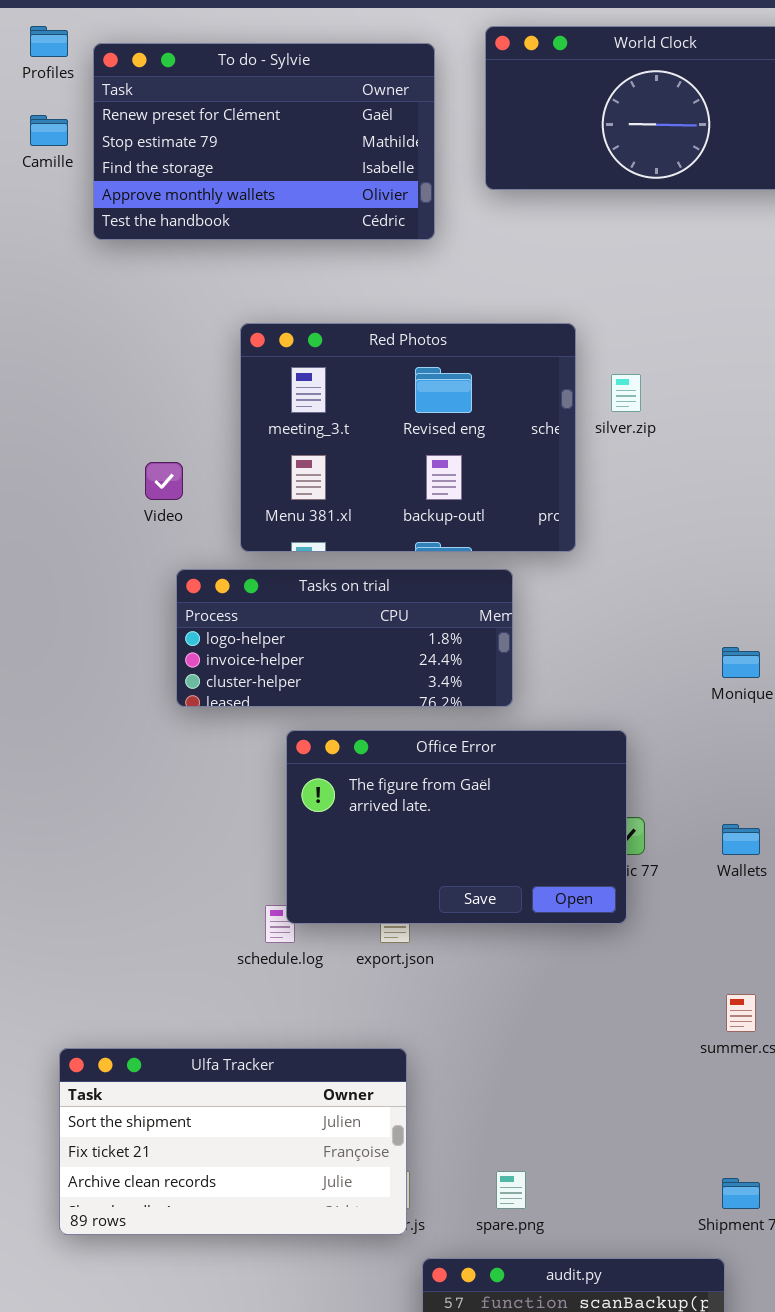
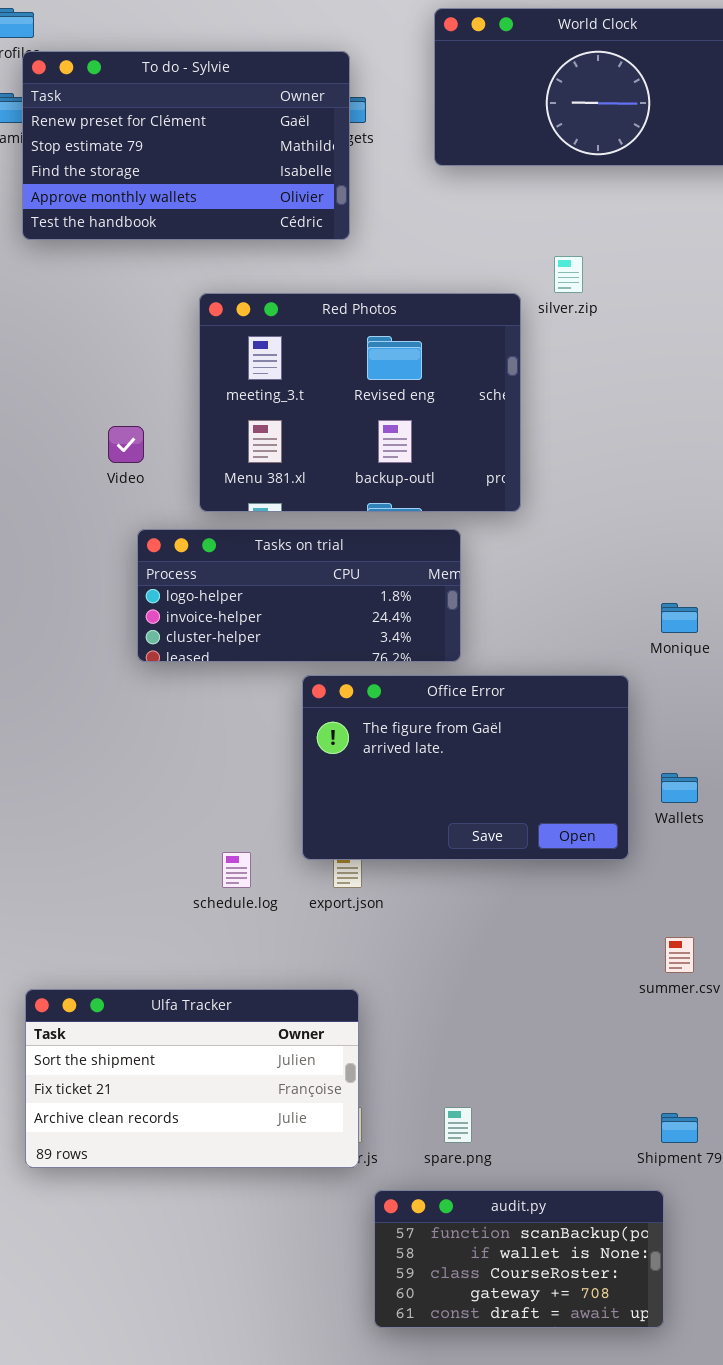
To do - Sylvie: [93,43,435,240] -> [22,51,350,240], moved
silver.zip: [611,374,641,412] -> [554,256,583,293], moved
Office Error: [286,730,627,924] -> [302,675,629,860], moved

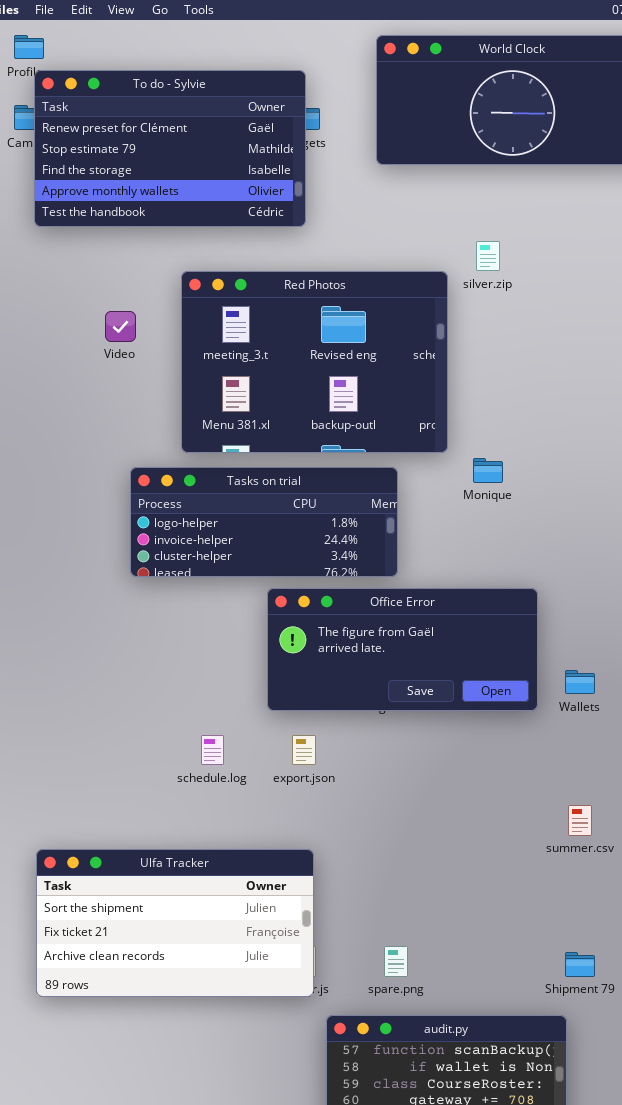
Video: [108,426,144,463] -> [105,311,136,342], moved
Monique: [661,603,698,633] -> [473,458,503,483], moved
Office Error: [302,675,629,860] -> [267,588,538,711], resized

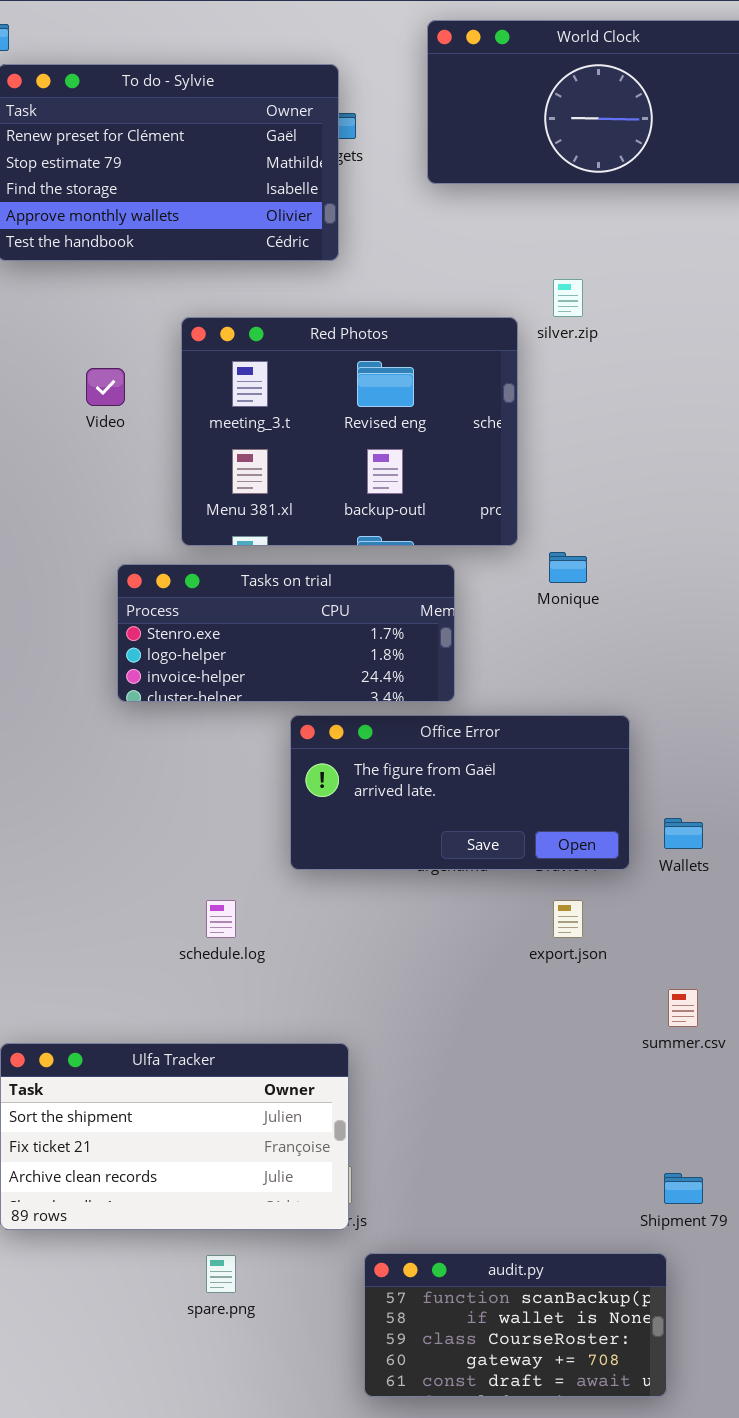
Tasks on trial: [130,467,398,577] -> [117,564,455,702], scrolled up 1 row
export.json: [292,735,316,765] -> [553,900,583,938], moved
spare.png: [384,946,408,977] -> [206,1255,236,1293], moved

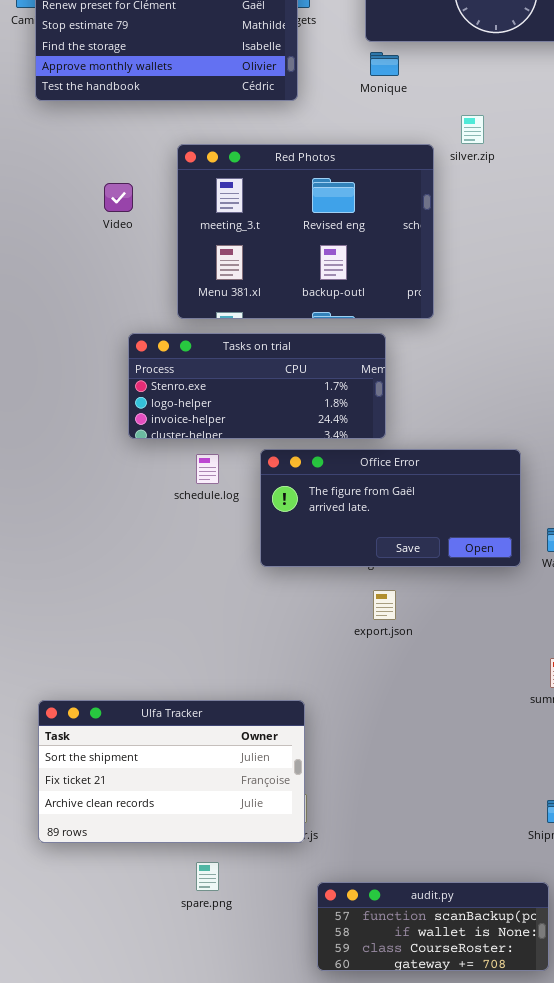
Monique: [549,552,587,583] -> [370,52,399,76], moved
schedule.log: [206,900,236,938] -> [196,454,219,484], moved
export.json: [553,900,583,938] -> [373,590,396,620], moved
audit.py: [364,1253,667,1397] -> [317,882,549,971], resized

